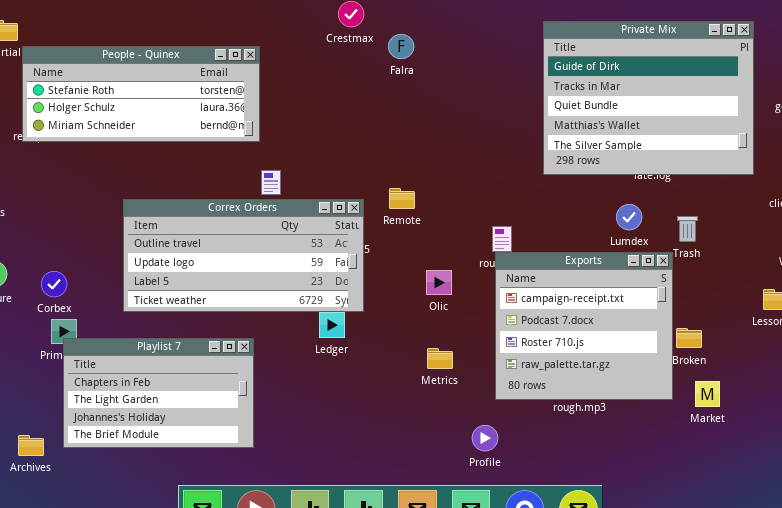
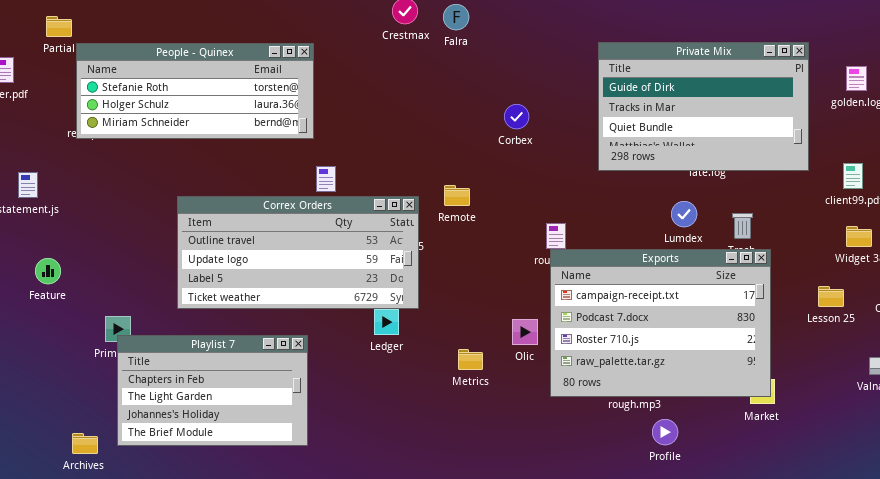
Private Mix: [543,21,754,175] -> [598,42,809,171], resized
Falra: [388,34,414,59] -> [443,4,469,30], moved
Exports: [495,252,673,400] -> [550,249,771,397], resized
Olic: [426,270,452,295] -> [512,319,538,345], moved
Corbex: [41,271,67,297] -> [504,104,529,129], moved
Metrics: [427,348,453,369] -> [458,349,483,370], moved
Profile: [472,425,498,451] -> [652,419,678,445], moved

